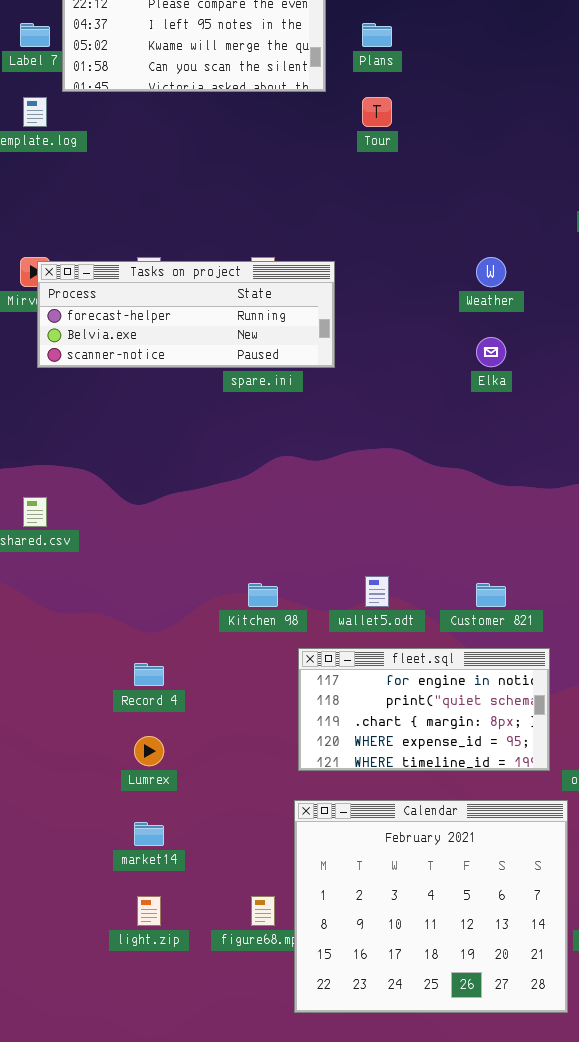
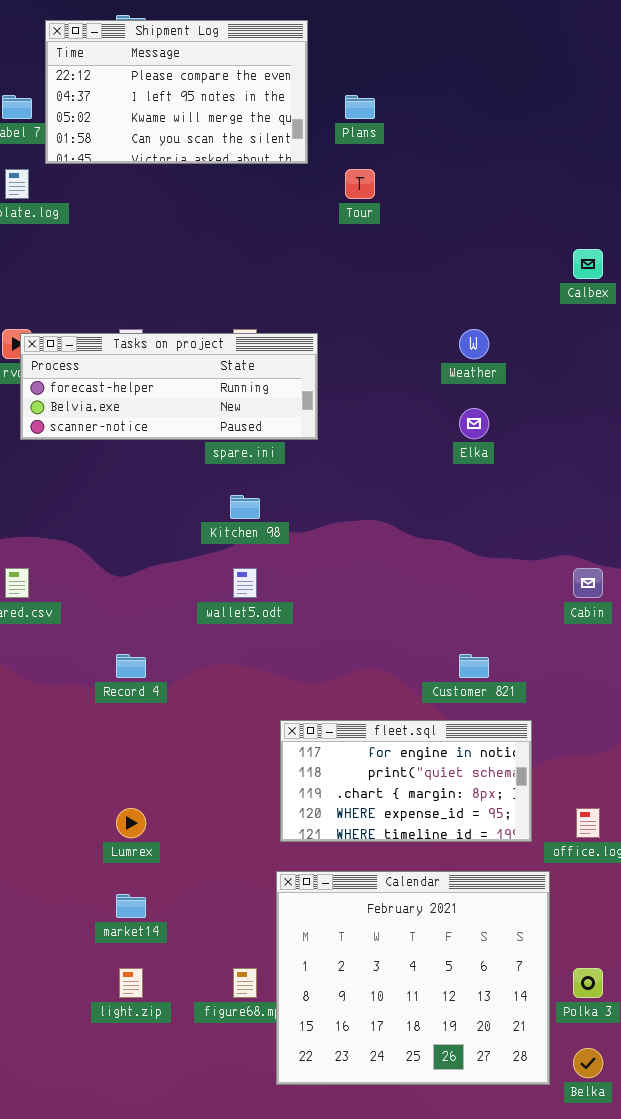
wallet5.odt: [365,576,389,607] -> [233,568,257,598], moved
Kitchen 98: [248,583,278,607] -> [230,495,260,519], moved
Record 4: [134,663,164,686] -> [116,654,146,678], moved

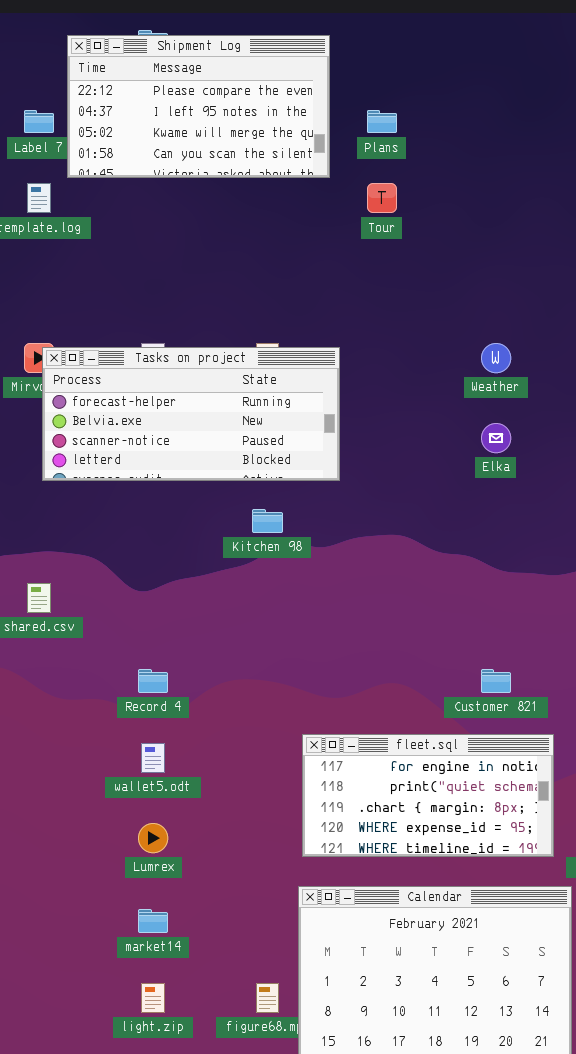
Tasks on project: [20,333,318,440] -> [42,347,340,481], resized
wallet5.odt: [233,568,257,598] -> [141,743,165,773], moved

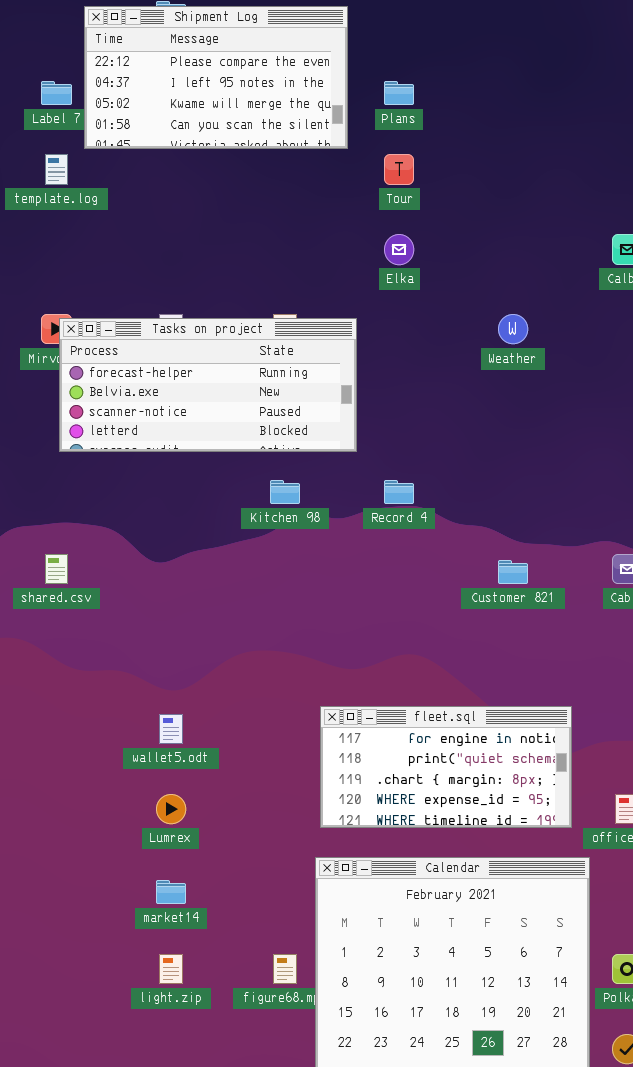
Elka: [481,423,511,453] -> [384,234,414,265], moved
Record 4: [138,669,168,693] -> [384,480,414,504], moved
Customer 821: [481,669,511,693] -> [498,560,528,584], moved

